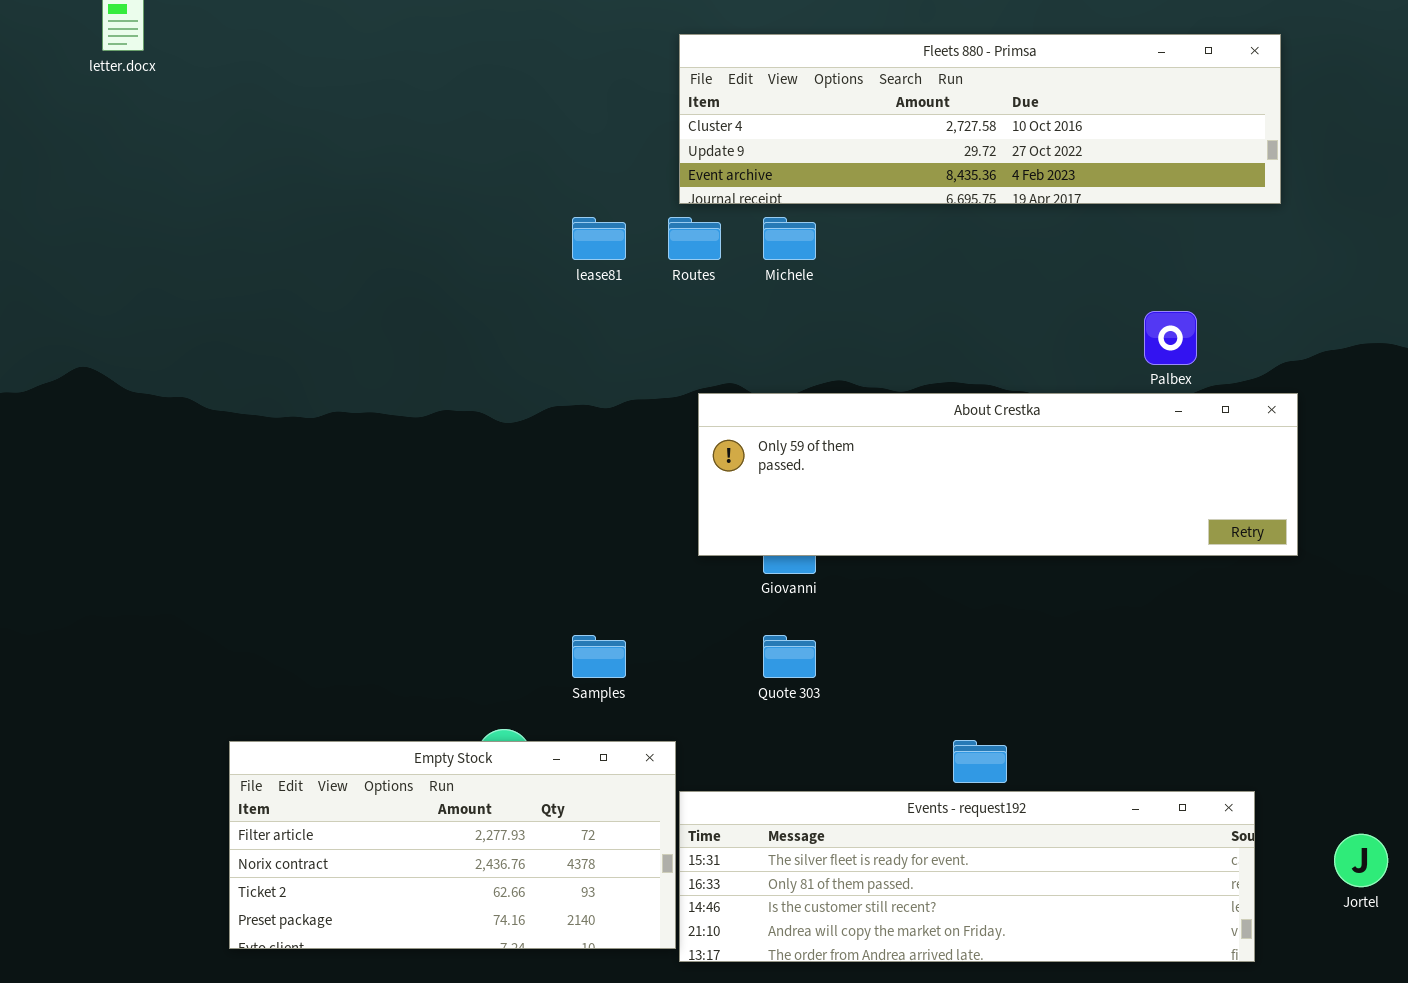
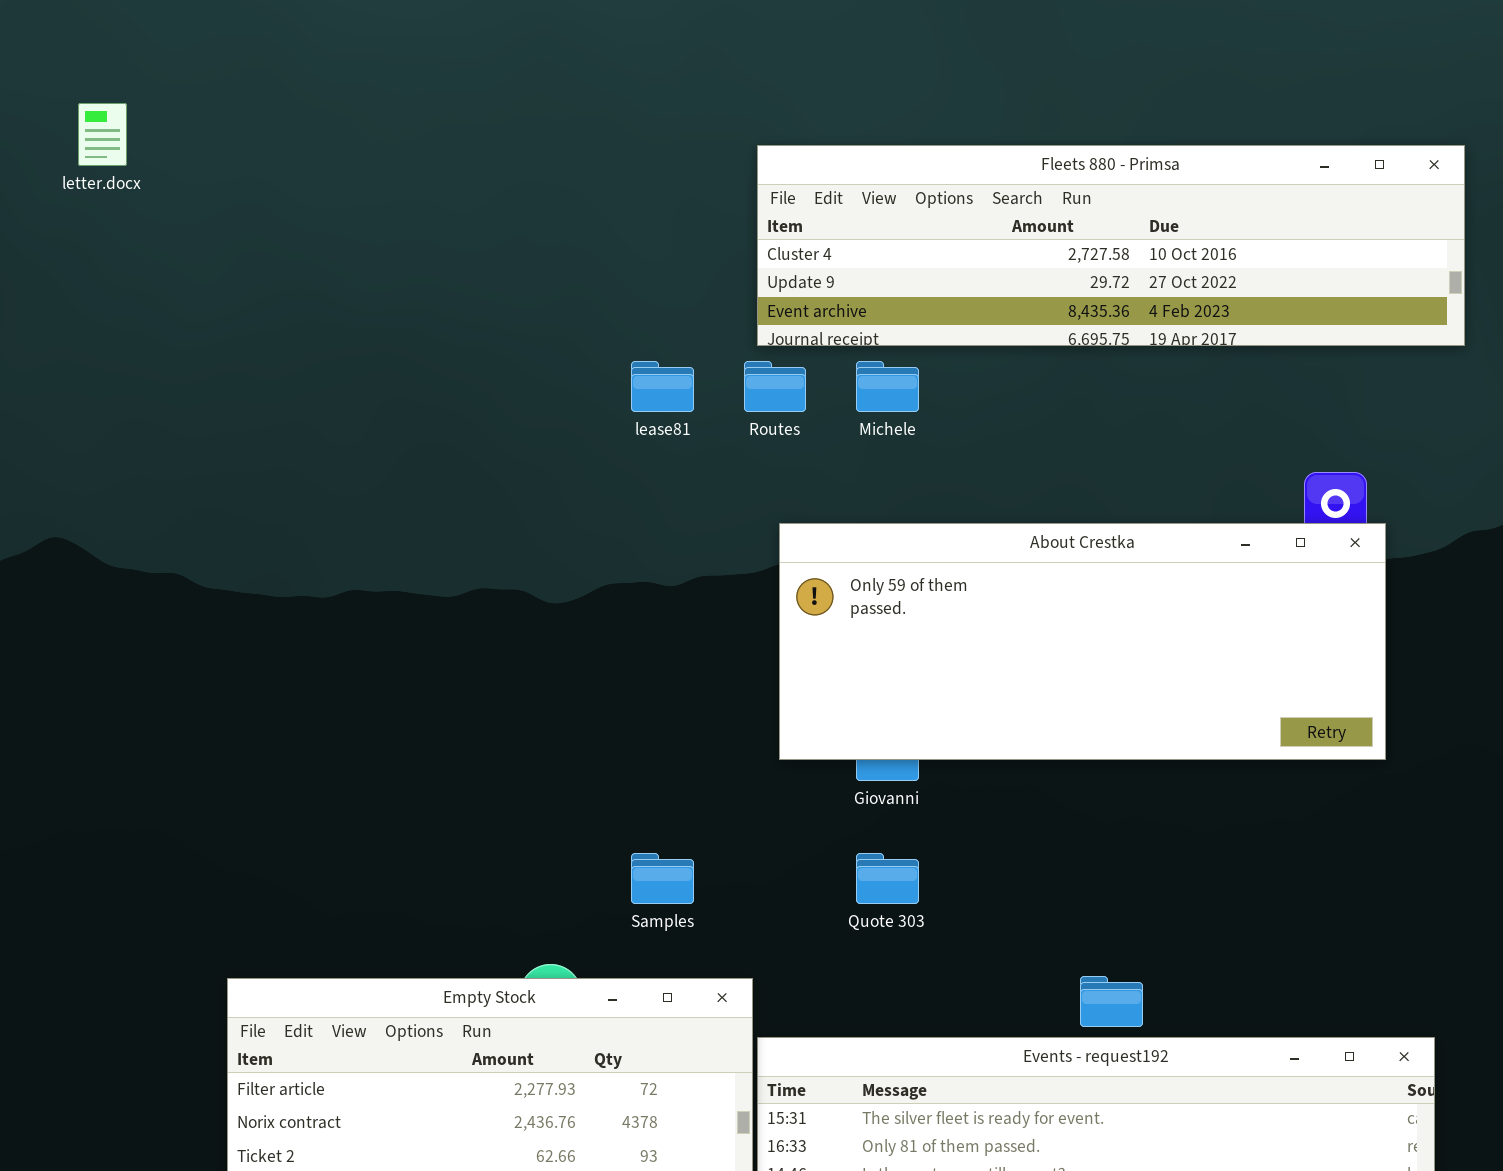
About Crestka: [698,393,1298,556] -> [779,523,1386,760], resized

